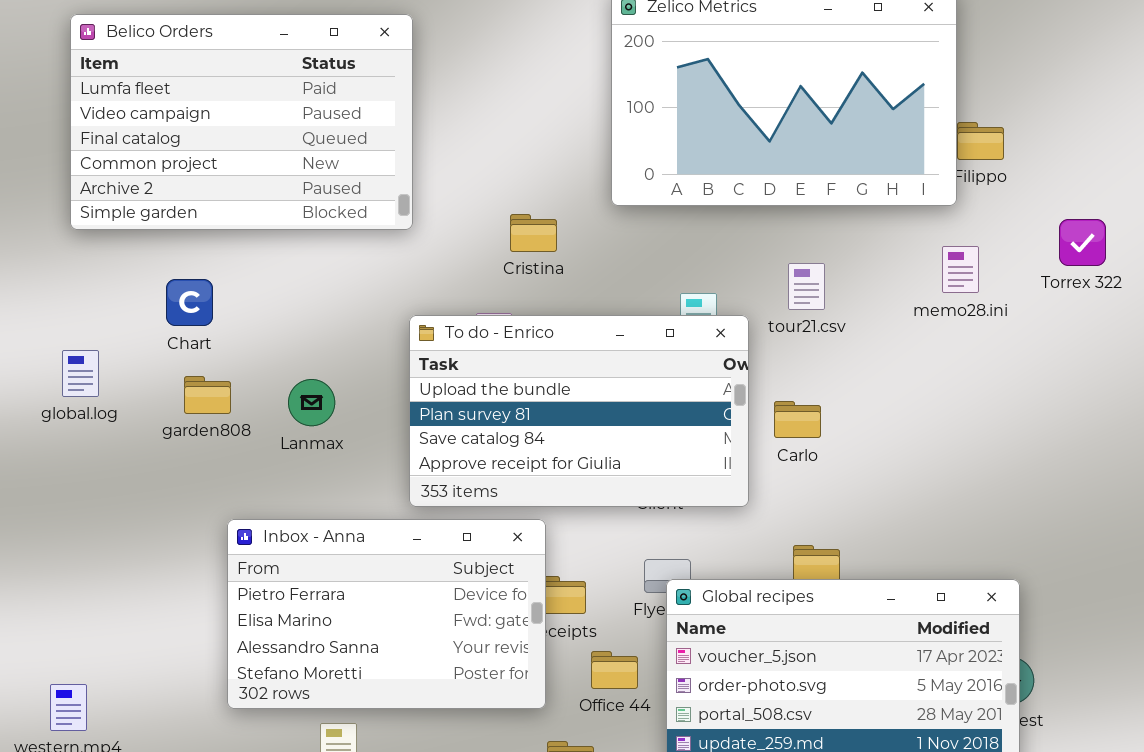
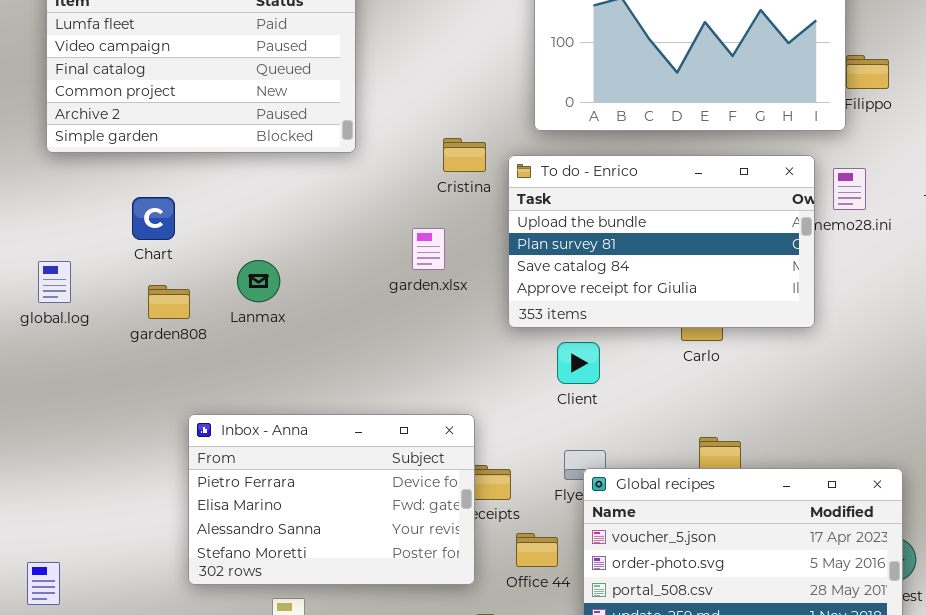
To do - Enrico: [409,315,749,507] -> [508,155,815,328], moved
Lanmax: [288,379,335,426] -> [237,260,280,302], moved

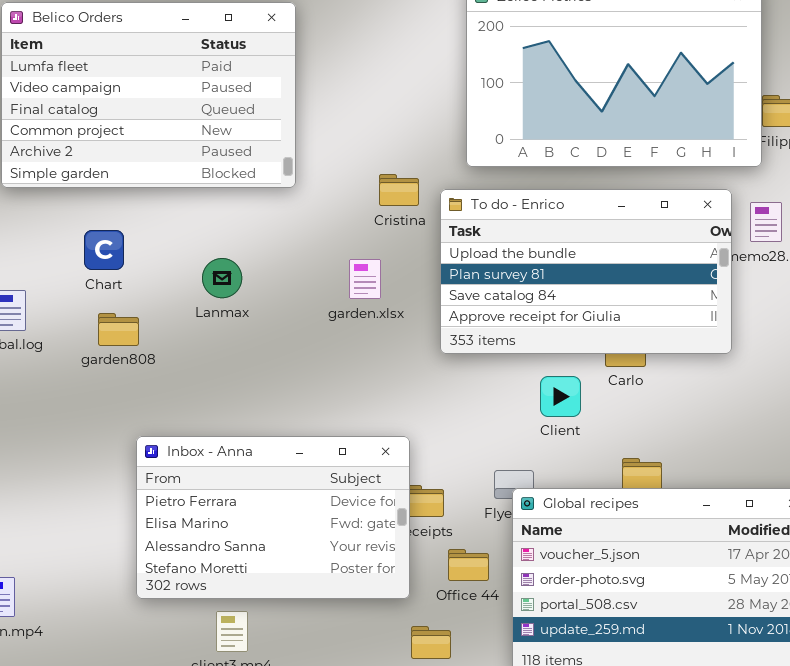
Lanmax: [237,260,280,302] -> [202,258,242,298], moved
Client: [557,342,600,384] -> [540,376,581,417], moved

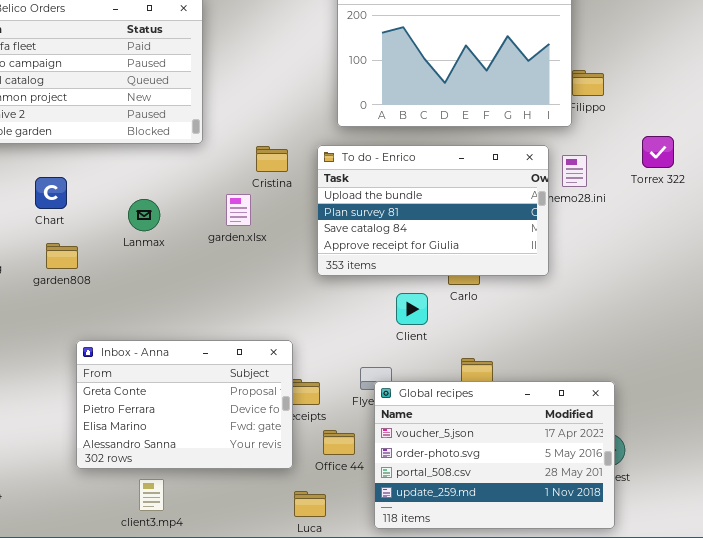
Cristina: [379,174,419,206] -> [256,146,288,172], moved
garden.xlsx: [349,259,381,299] -> [226,194,251,226], moved
Inbox - Anna: [136,436,410,599] -> [76,340,293,469], scrolled up 1 row

